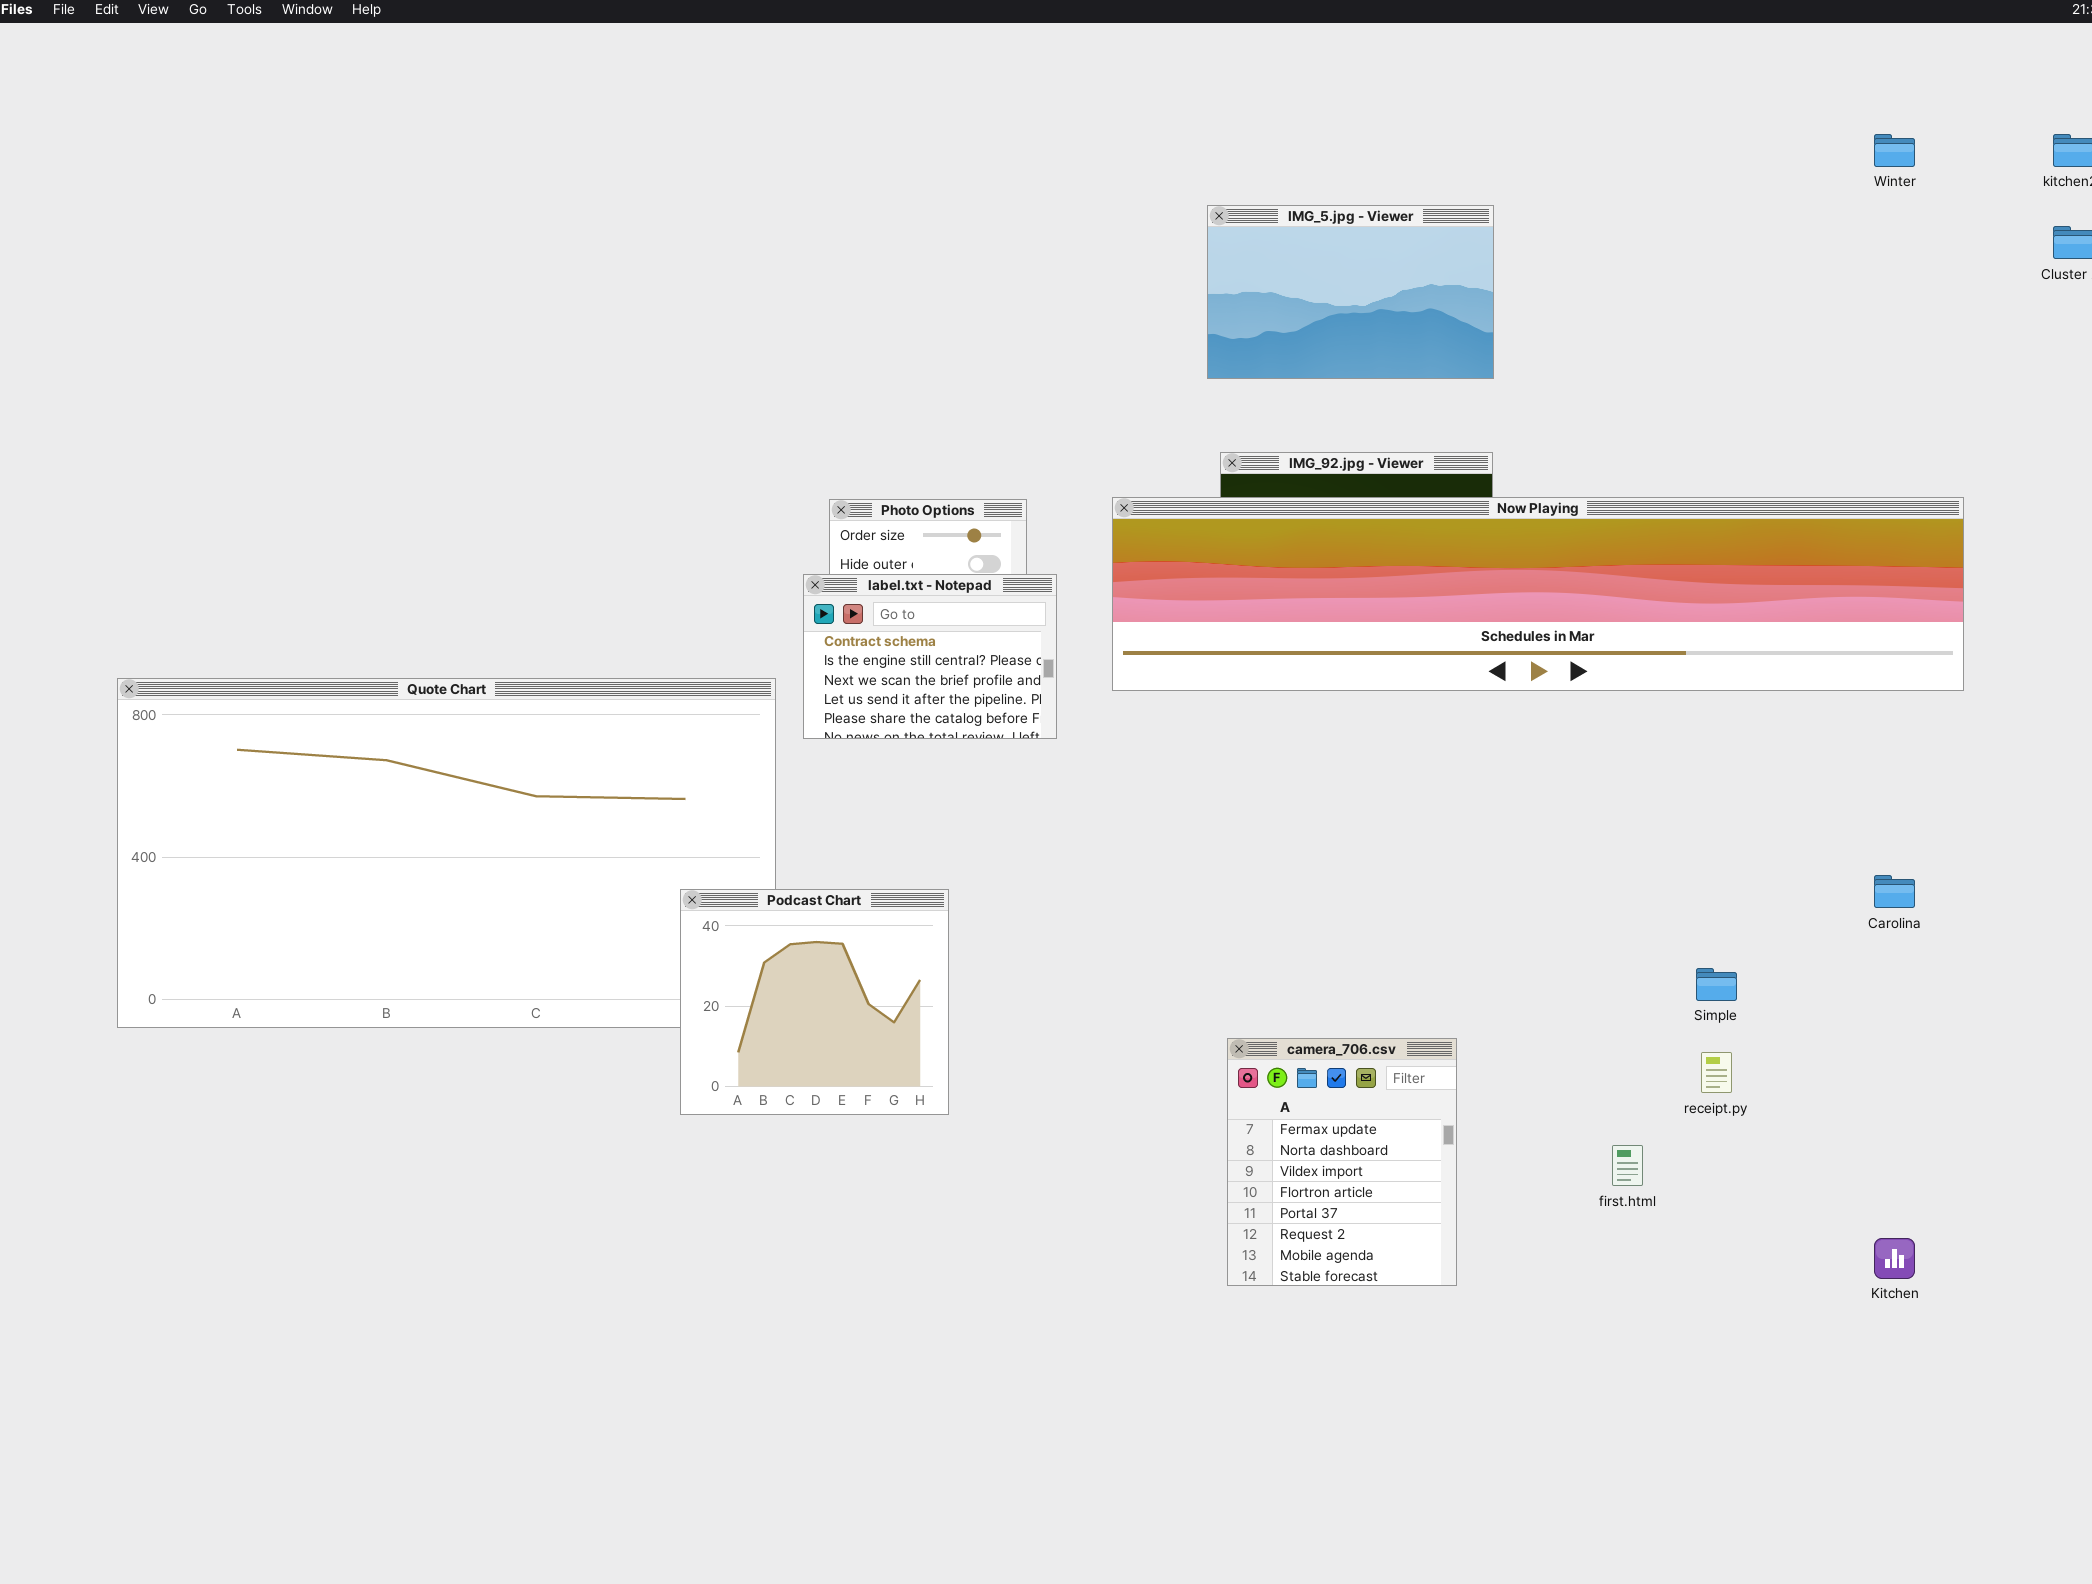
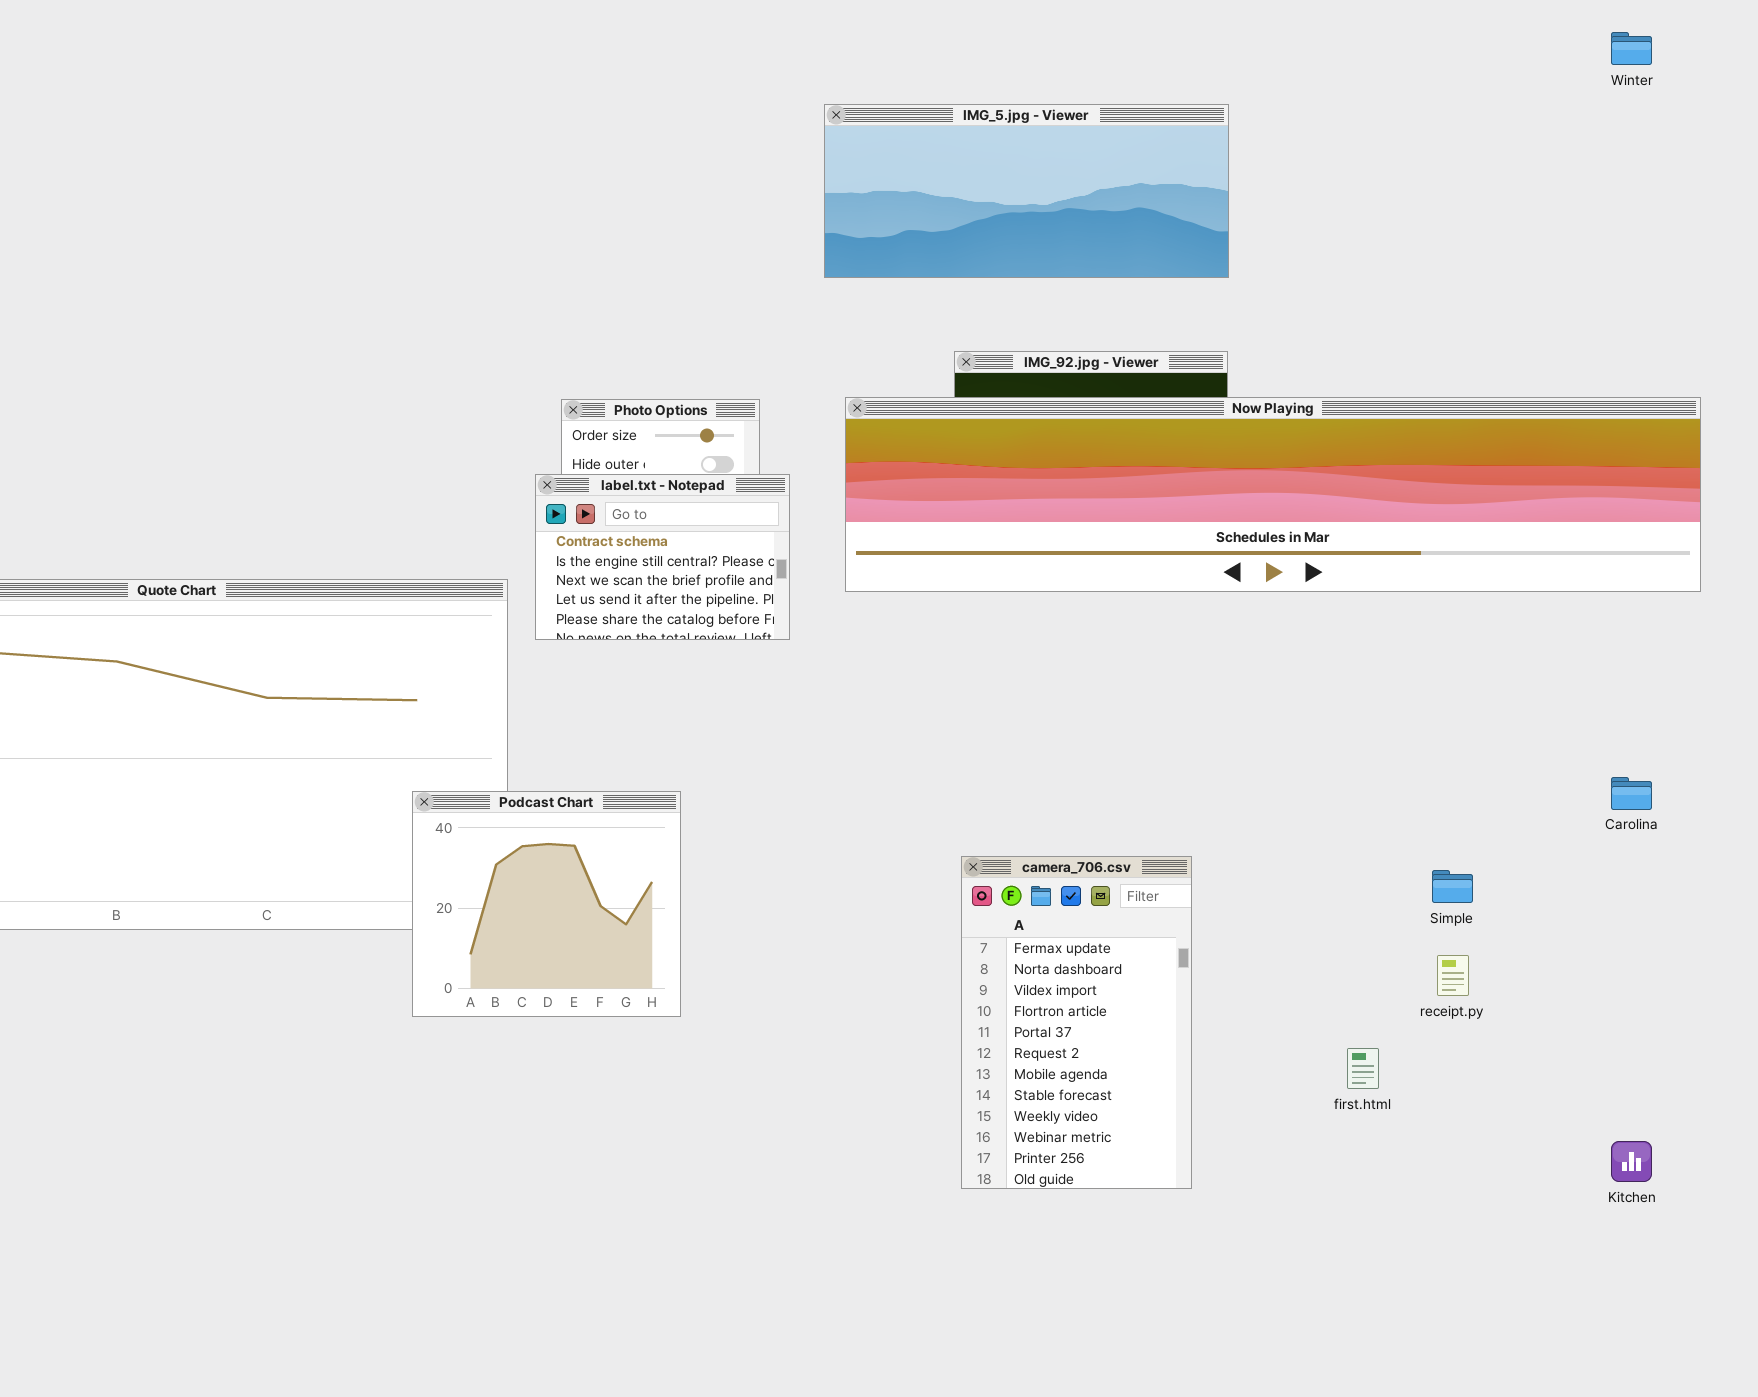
IMG_5.jpg - Viewer: [1207,205,1494,379] -> [824,104,1229,278], resized
camera_706.csv: [1227,1038,1457,1286] -> [961,856,1192,1189], resized

